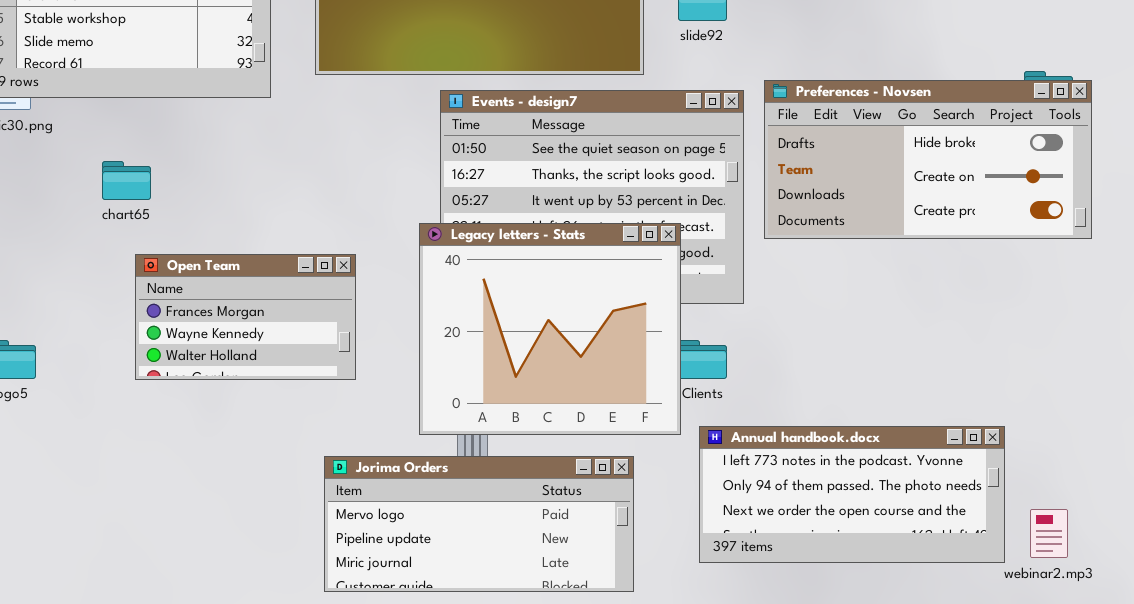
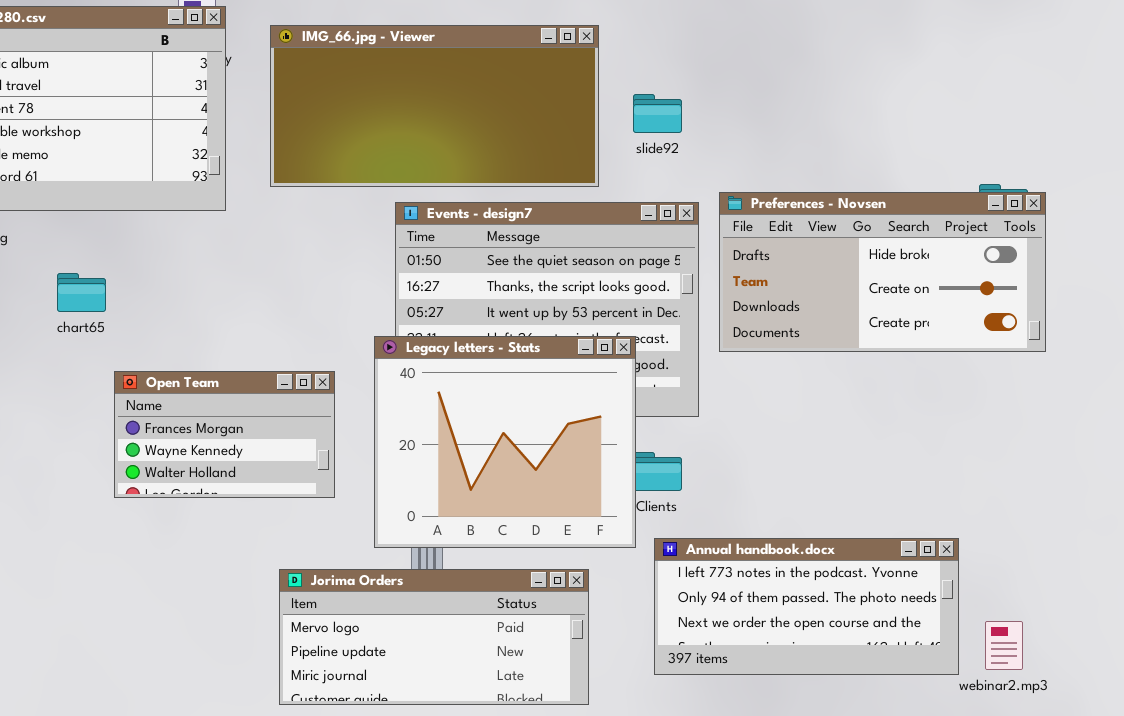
Open Team: [135,254,356,380] -> [114,371,335,498], moved

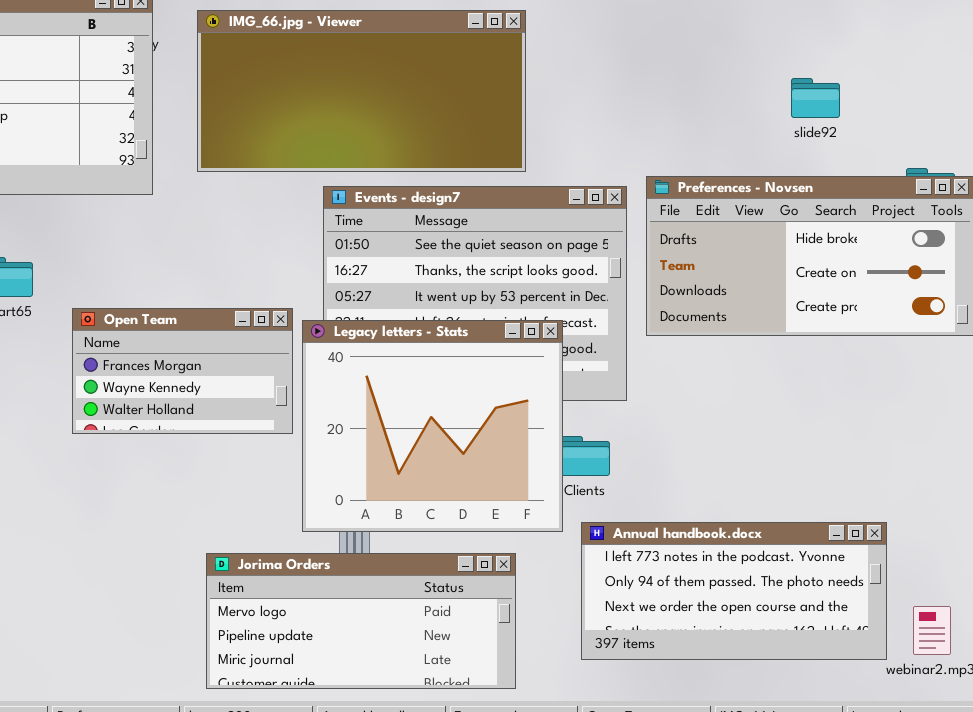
slide92: [633,94,682,133] -> [791,78,840,118], moved
Open Team: [114,371,335,498] -> [72,308,293,434], moved

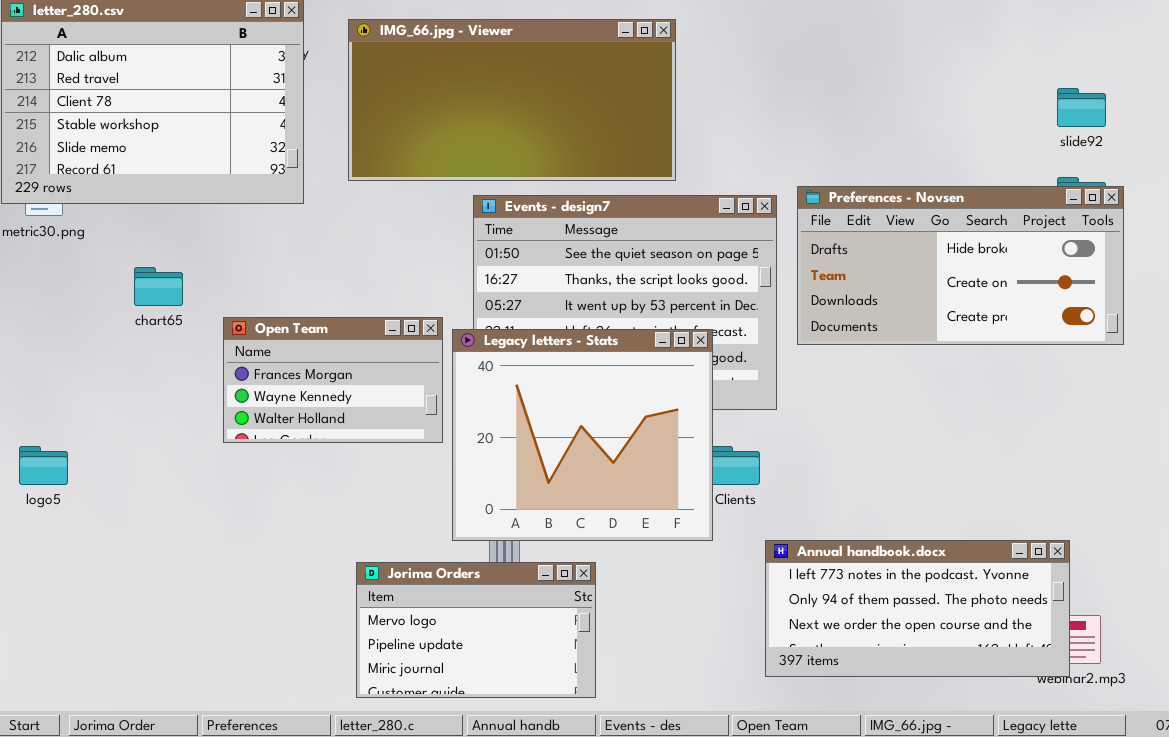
slide92: [791,78,840,118] -> [1057,88,1106,127], moved
Annual handbook.docx: [581,522,887,660] -> [765,540,1070,677], moved
Jorima Orders: [206,553,516,689] -> [356,562,596,698], resized

